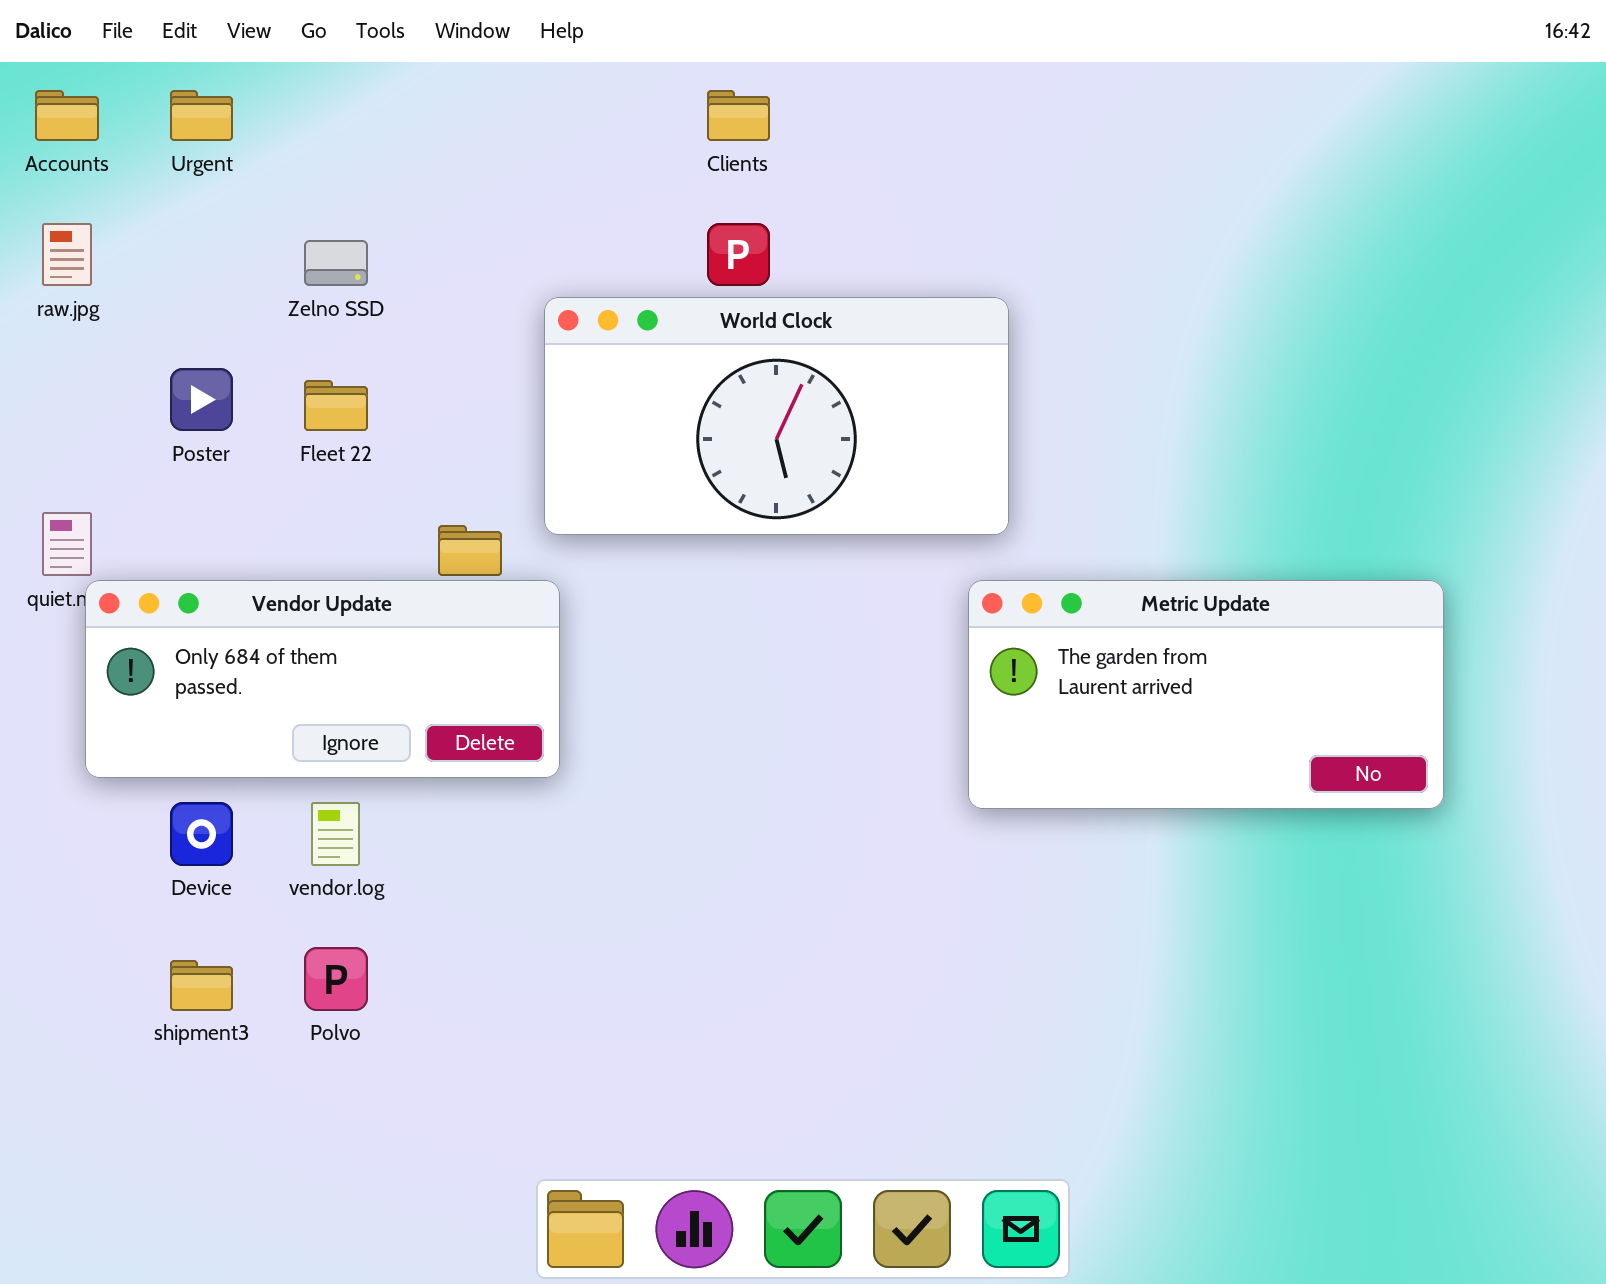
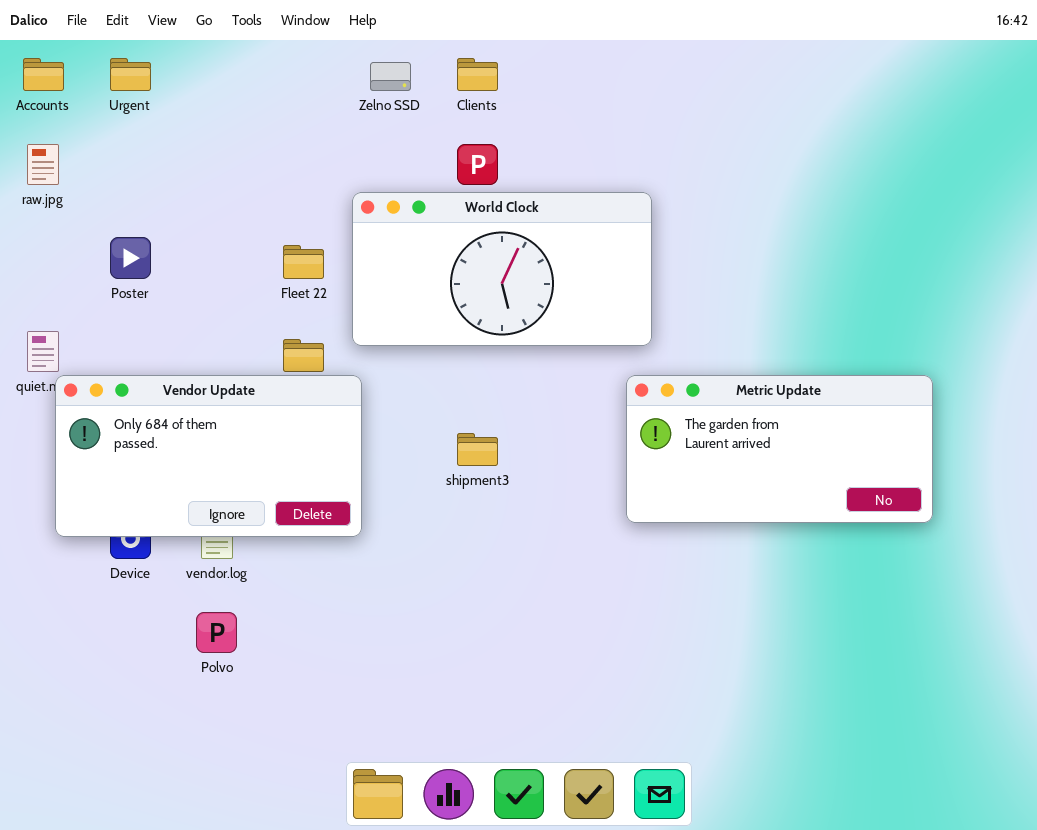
Zelno SSD: [304,240,368,286] -> [370,62,411,91], moved
Fleet 22: [304,380,368,431] -> [283,245,324,279], moved
Vendor Update: [85,580,560,778] -> [55,375,362,537], resized
shipment3: [170,960,233,1011] -> [457,433,498,466], moved

